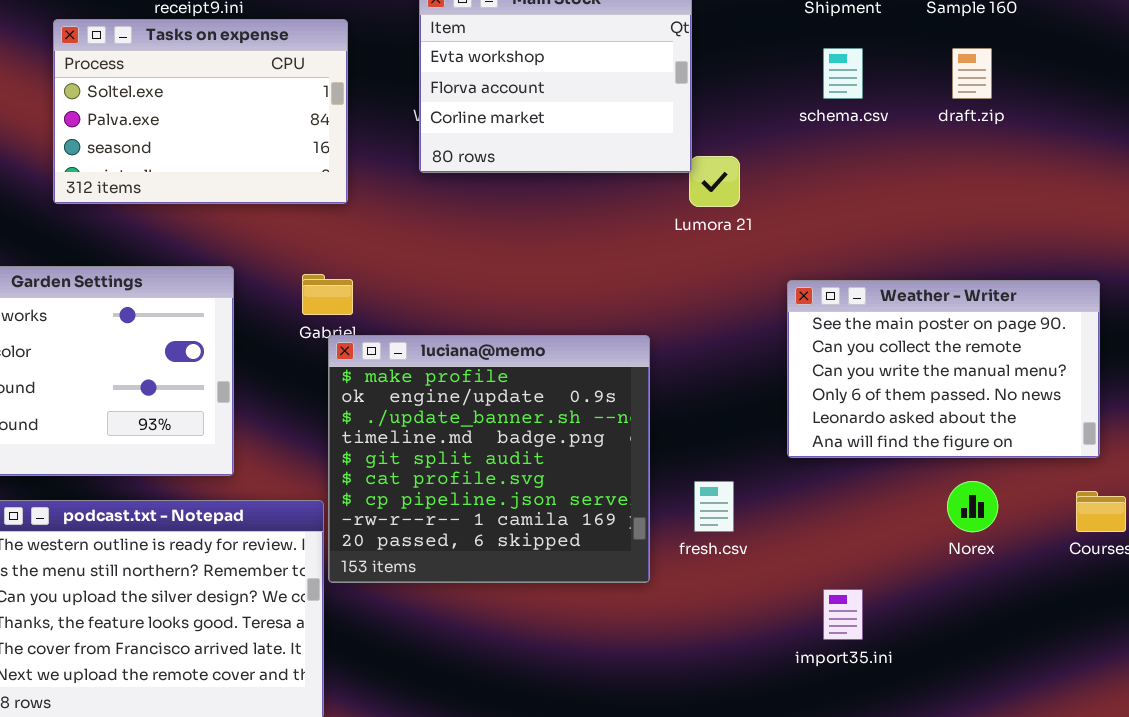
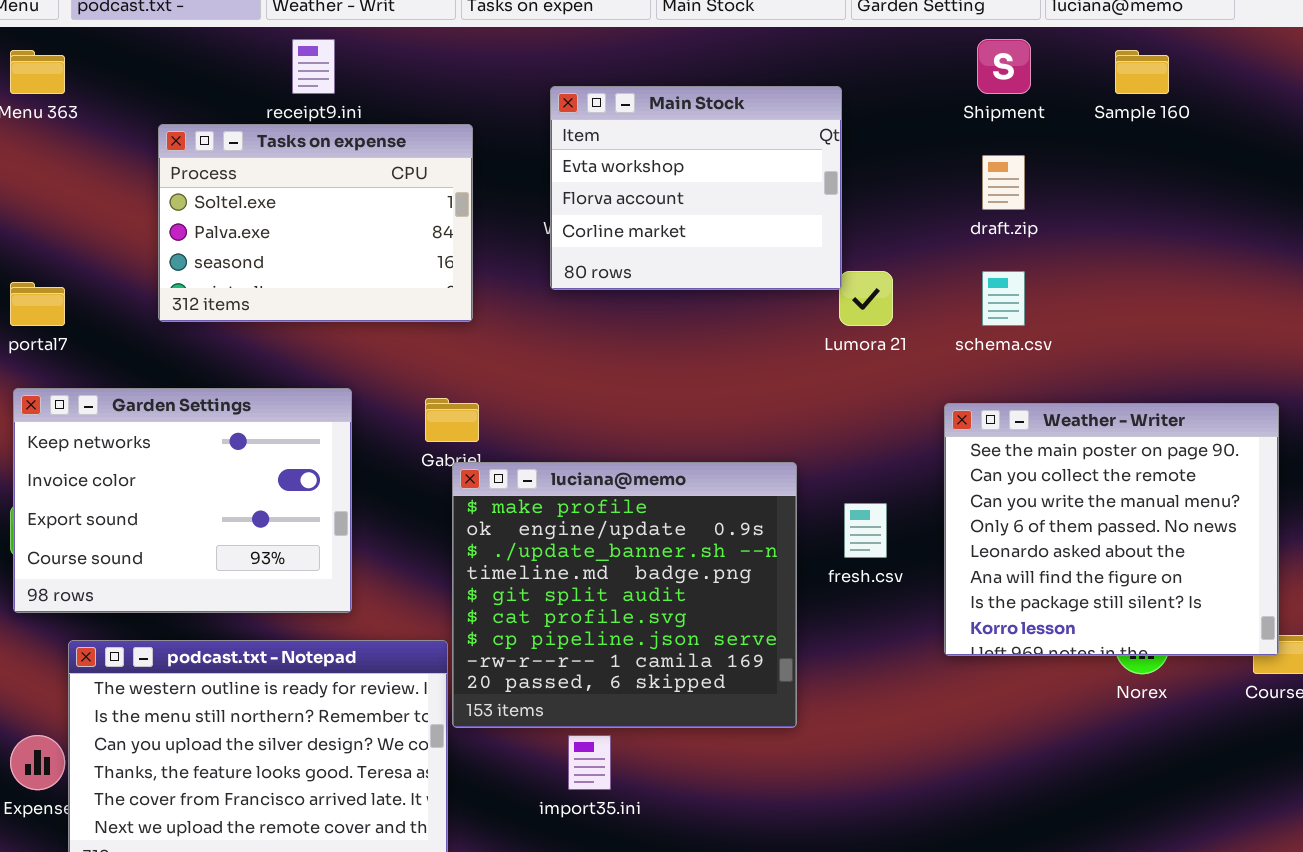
schema.csv: [823,48,863,99] -> [982,271,1025,326], moved
draft.zip: [952,48,992,99] -> [982,155,1025,210], moved
Weather - Writer: [787,280,1100,458] -> [944,403,1279,656], resized
fresh.csv: [694,481,734,532] -> [844,503,887,558], moved
import35.ini: [823,589,863,640] -> [568,735,611,790], moved

